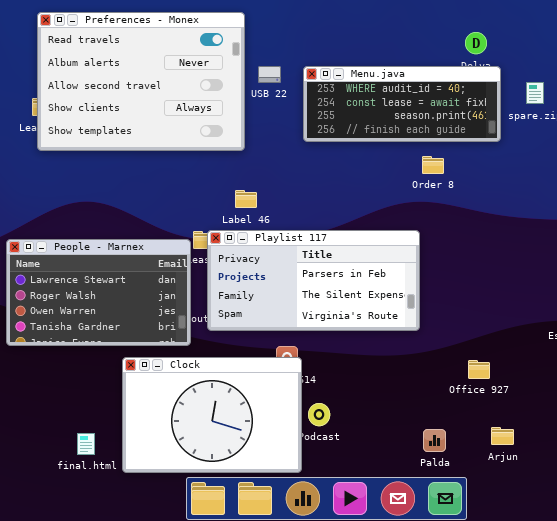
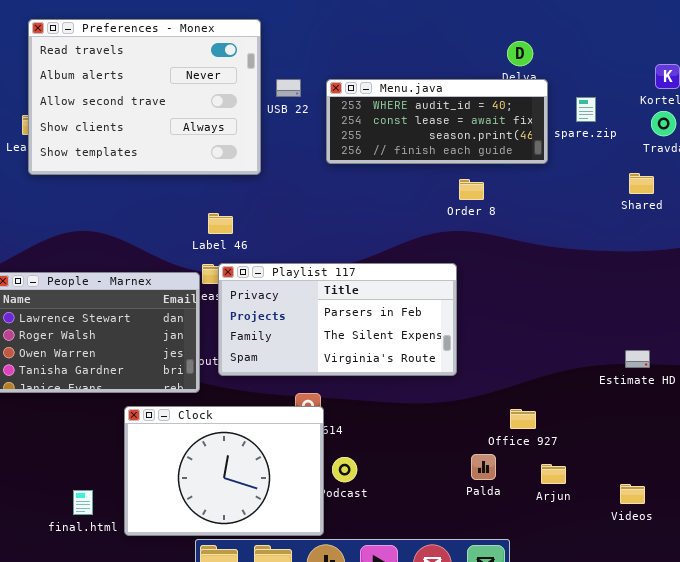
Label 46: [235,190,257,208] -> [208,213,233,234], moved
Arjun: [491,427,514,445] -> [541,464,566,484], moved
Palda: [423,429,446,452] -> [471,454,496,480], moved

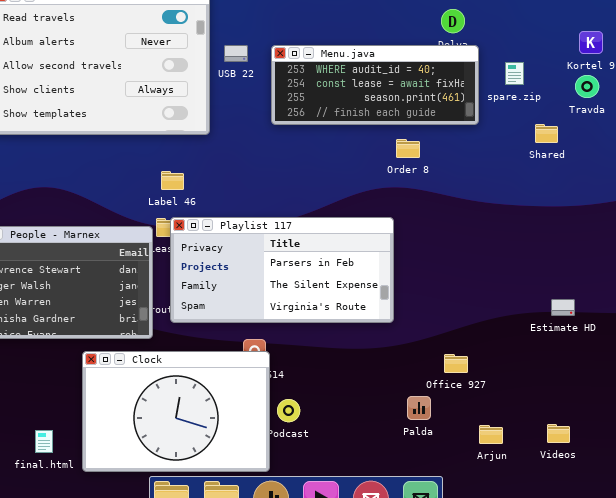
Shared: [629,173,654,194] -> [535,124,558,143], moved
Arjun: [541,464,566,484] -> [479,425,503,444], moved

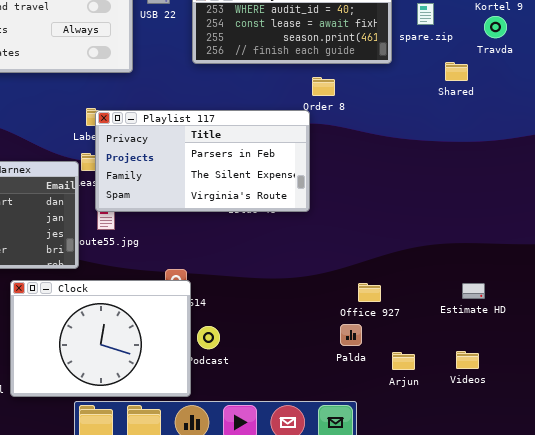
Playlist 117: [170,217,394,323] -> [95,110,310,212], moved
Estimate HD: [551,299,575,316] -> [462,283,485,299], moved
Palda: [407,396,431,420] -> [340,324,362,346], moved

